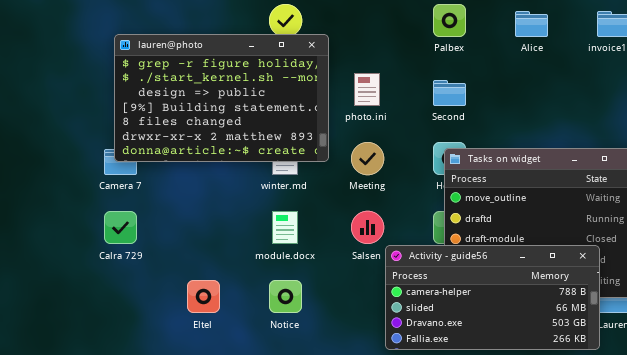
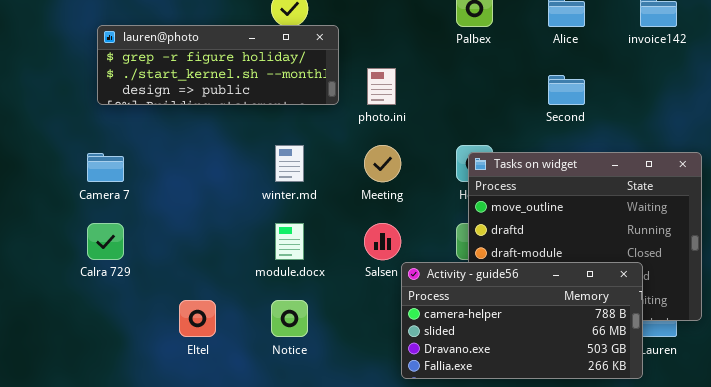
lauren@photo: [114,34,329,162] -> [97,25,339,105], resized
Second: [433,80,466,106] -> [548,75,585,105], moved

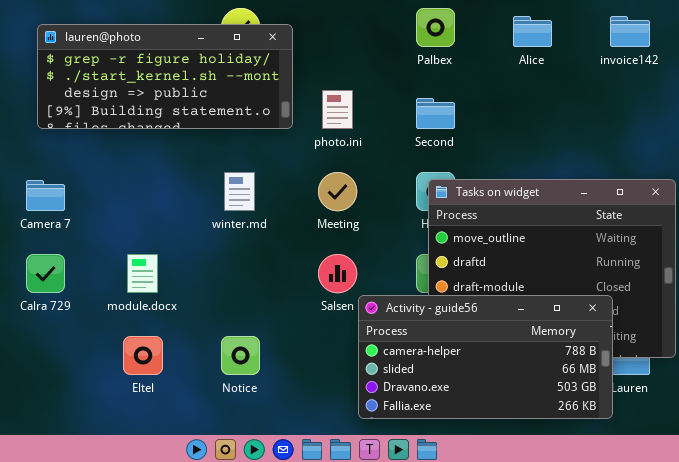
lauren@photo: [97,25,339,105] -> [37,24,293,129], resized
Second: [548,75,585,105] -> [416,98,455,129], moved
module.docx: [275,223,304,260] -> [127,254,158,293], moved

